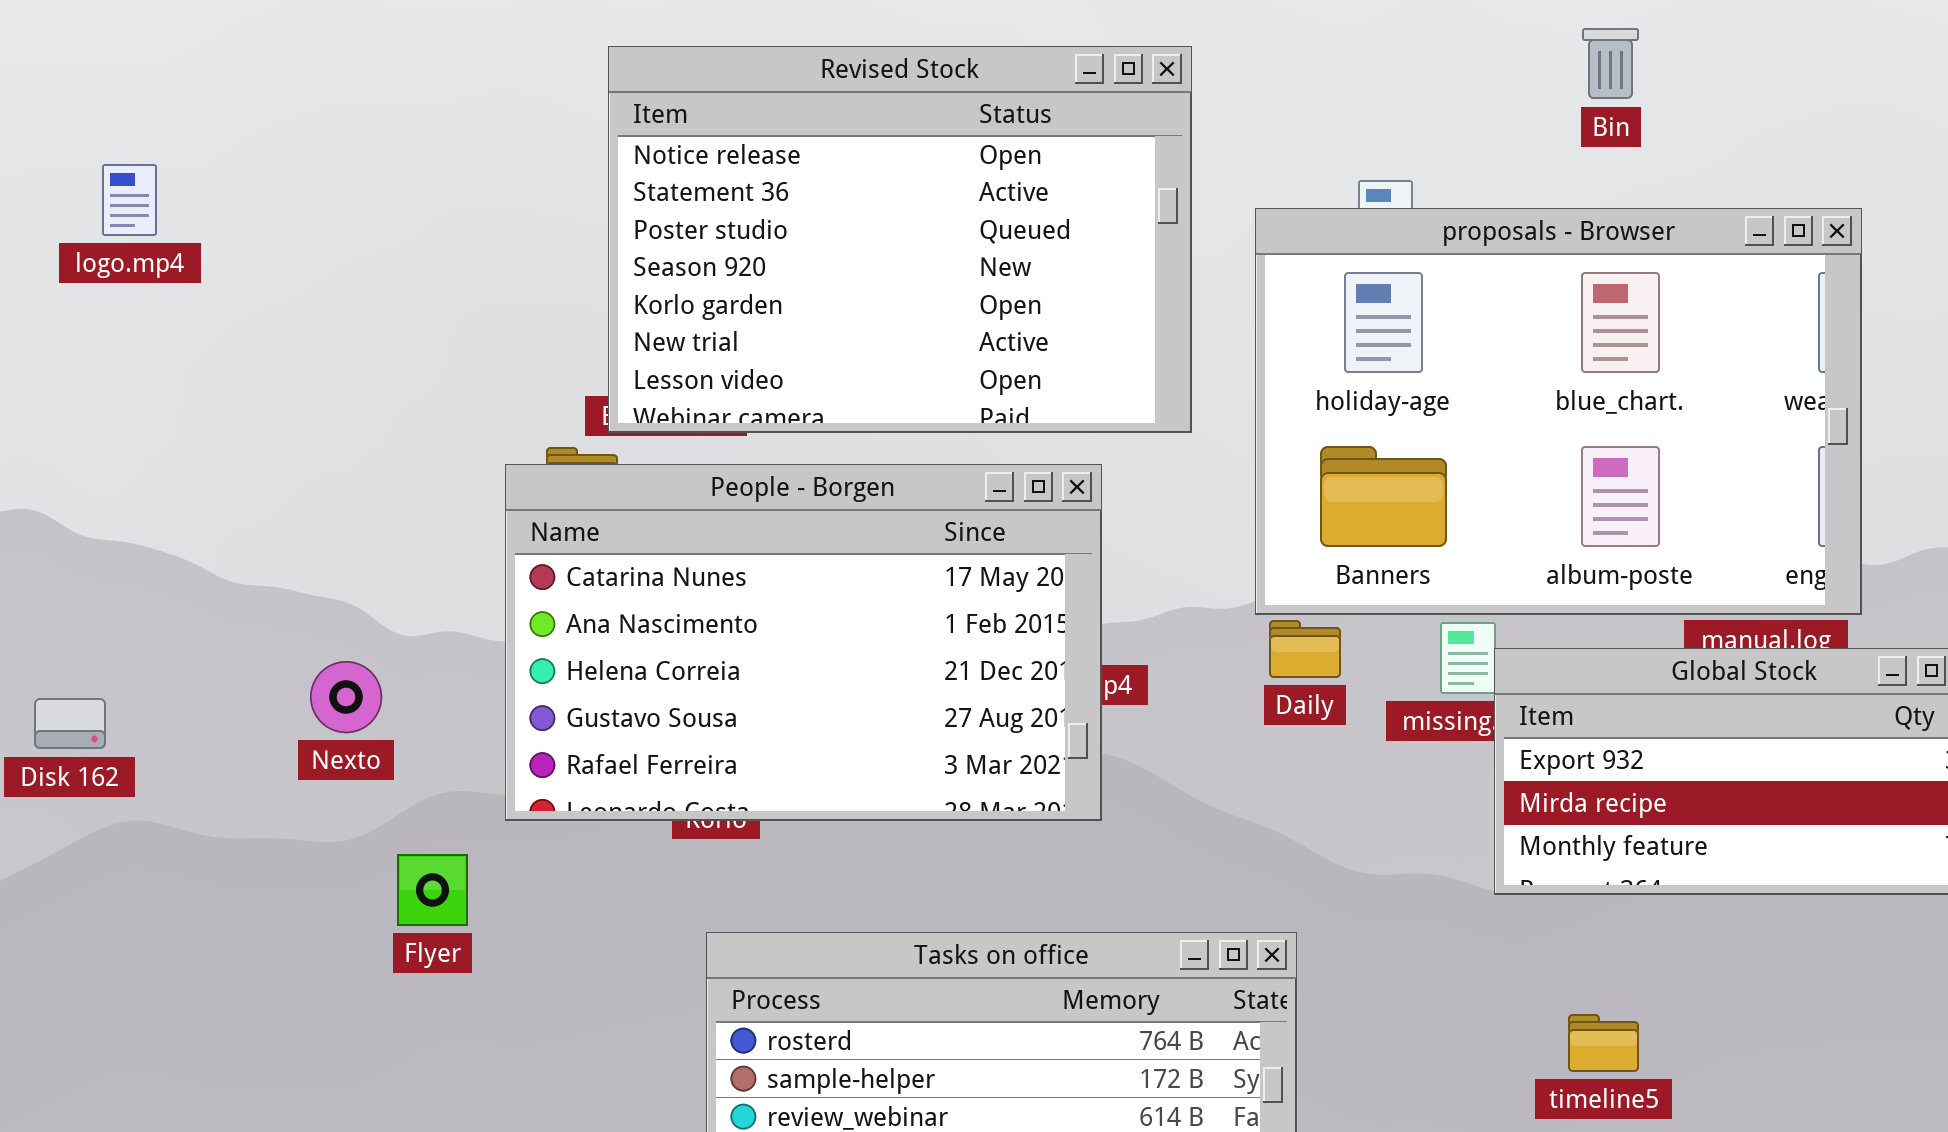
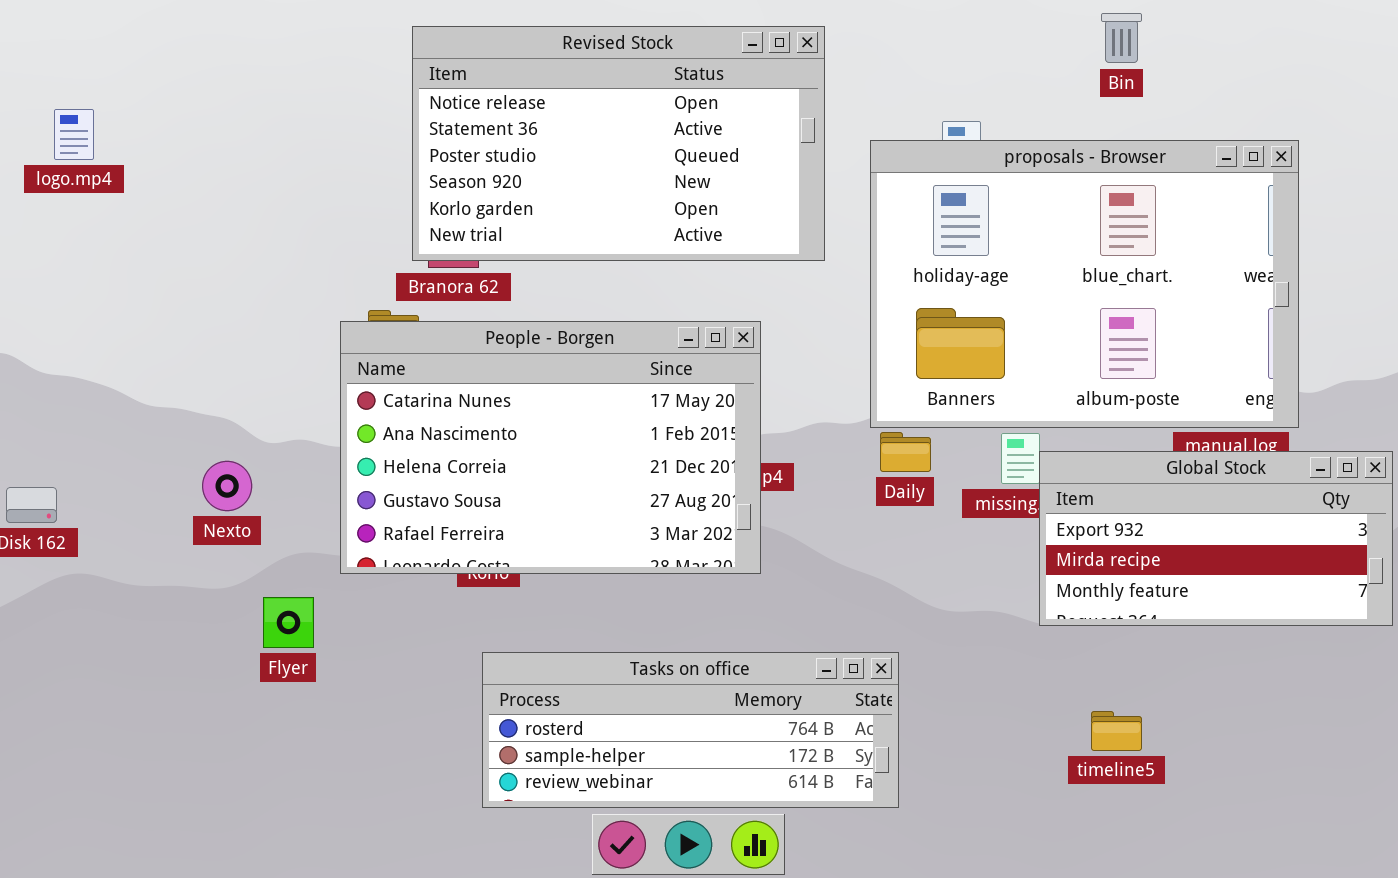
Revised Stock: [608,46,1192,433] -> [412,26,825,261], resized

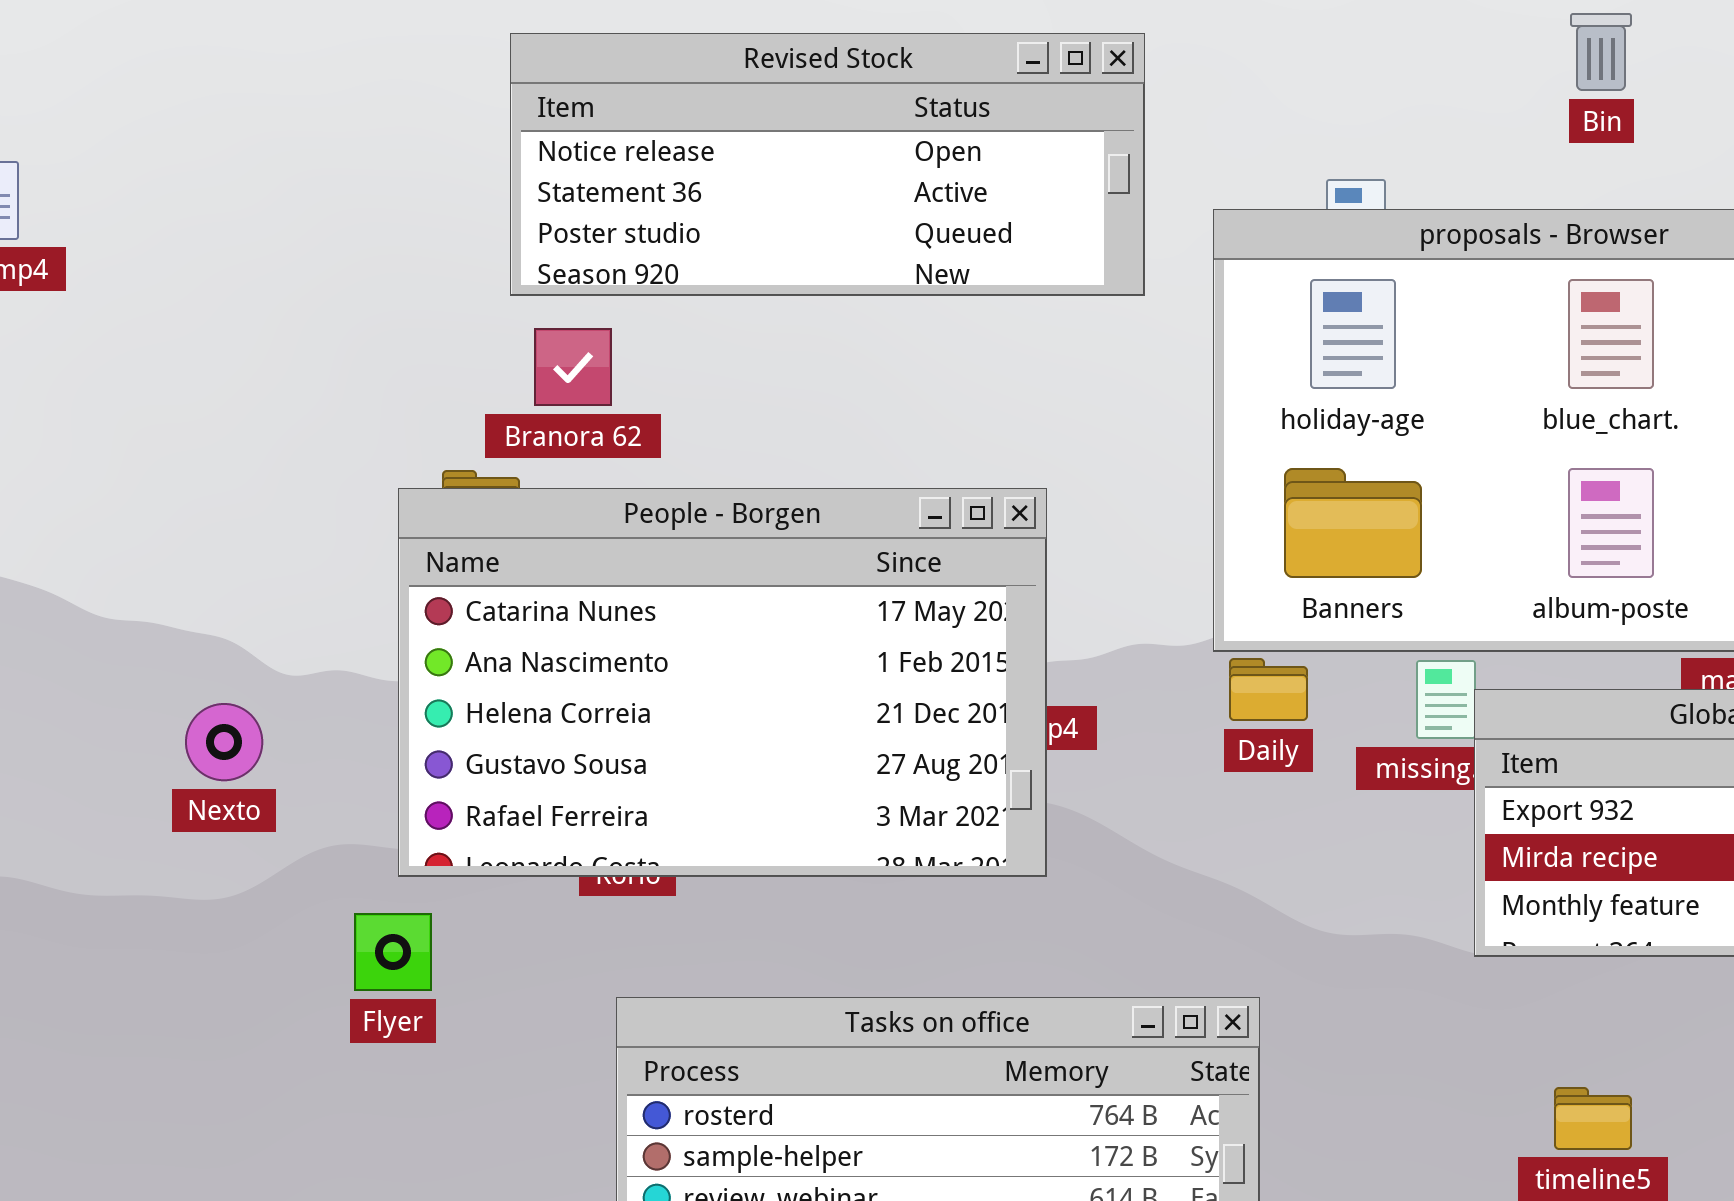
Revised Stock: [412,26,825,261] -> [510,33,1145,296], resized
Flyer: [263,597,314,648] -> [354,913,432,991], moved

